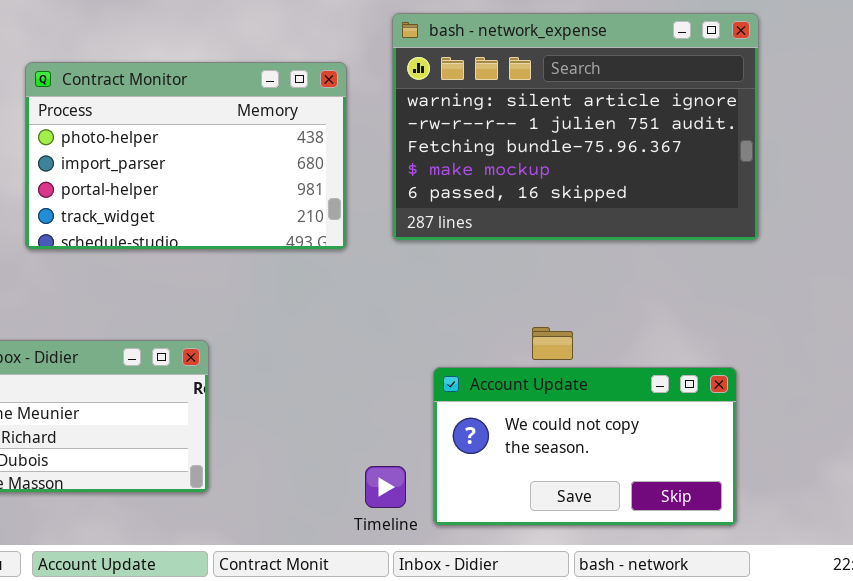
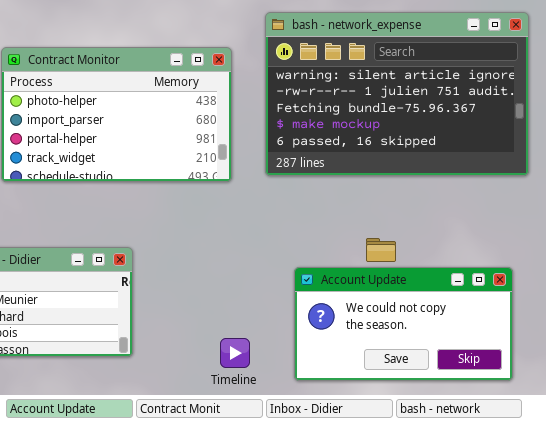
Timeline: [365,466,406,508] -> [220,338,250,368], moved

